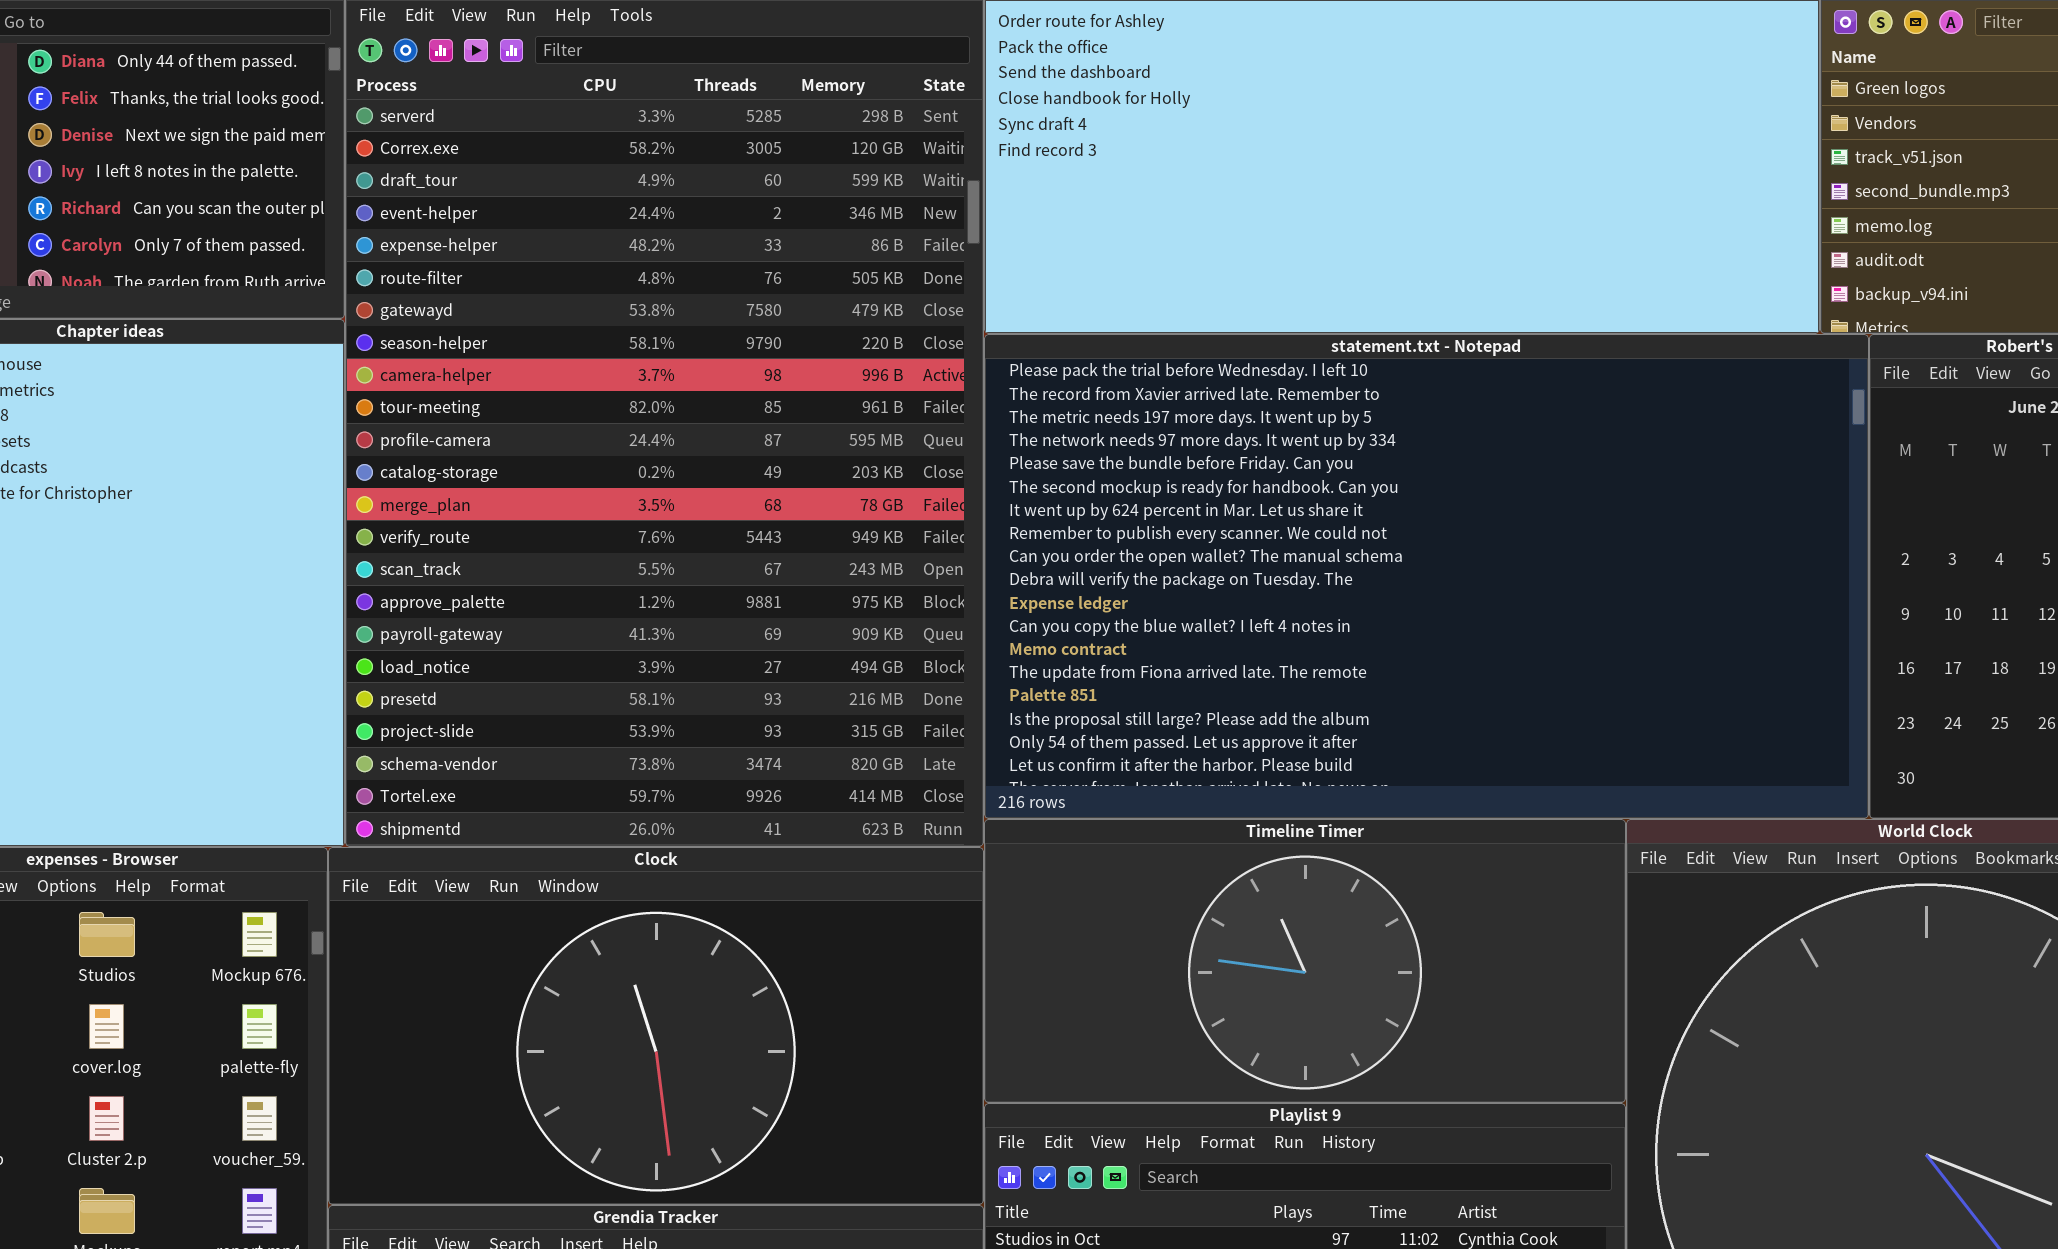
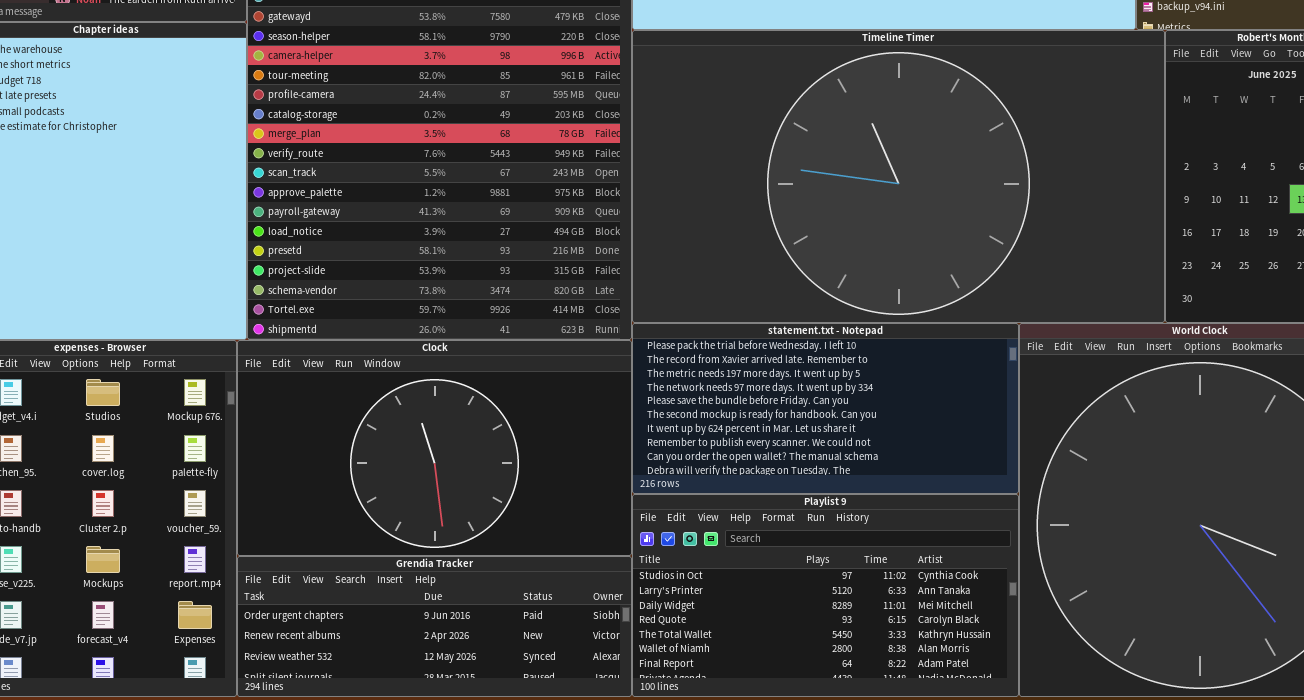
statement.txt - Notepad: [984,334,1869,819] -> [632,323,1019,494], moved, resized
Timeline Timer: [984,819,1626,1103] -> [632,30,1165,323], moved, resized

